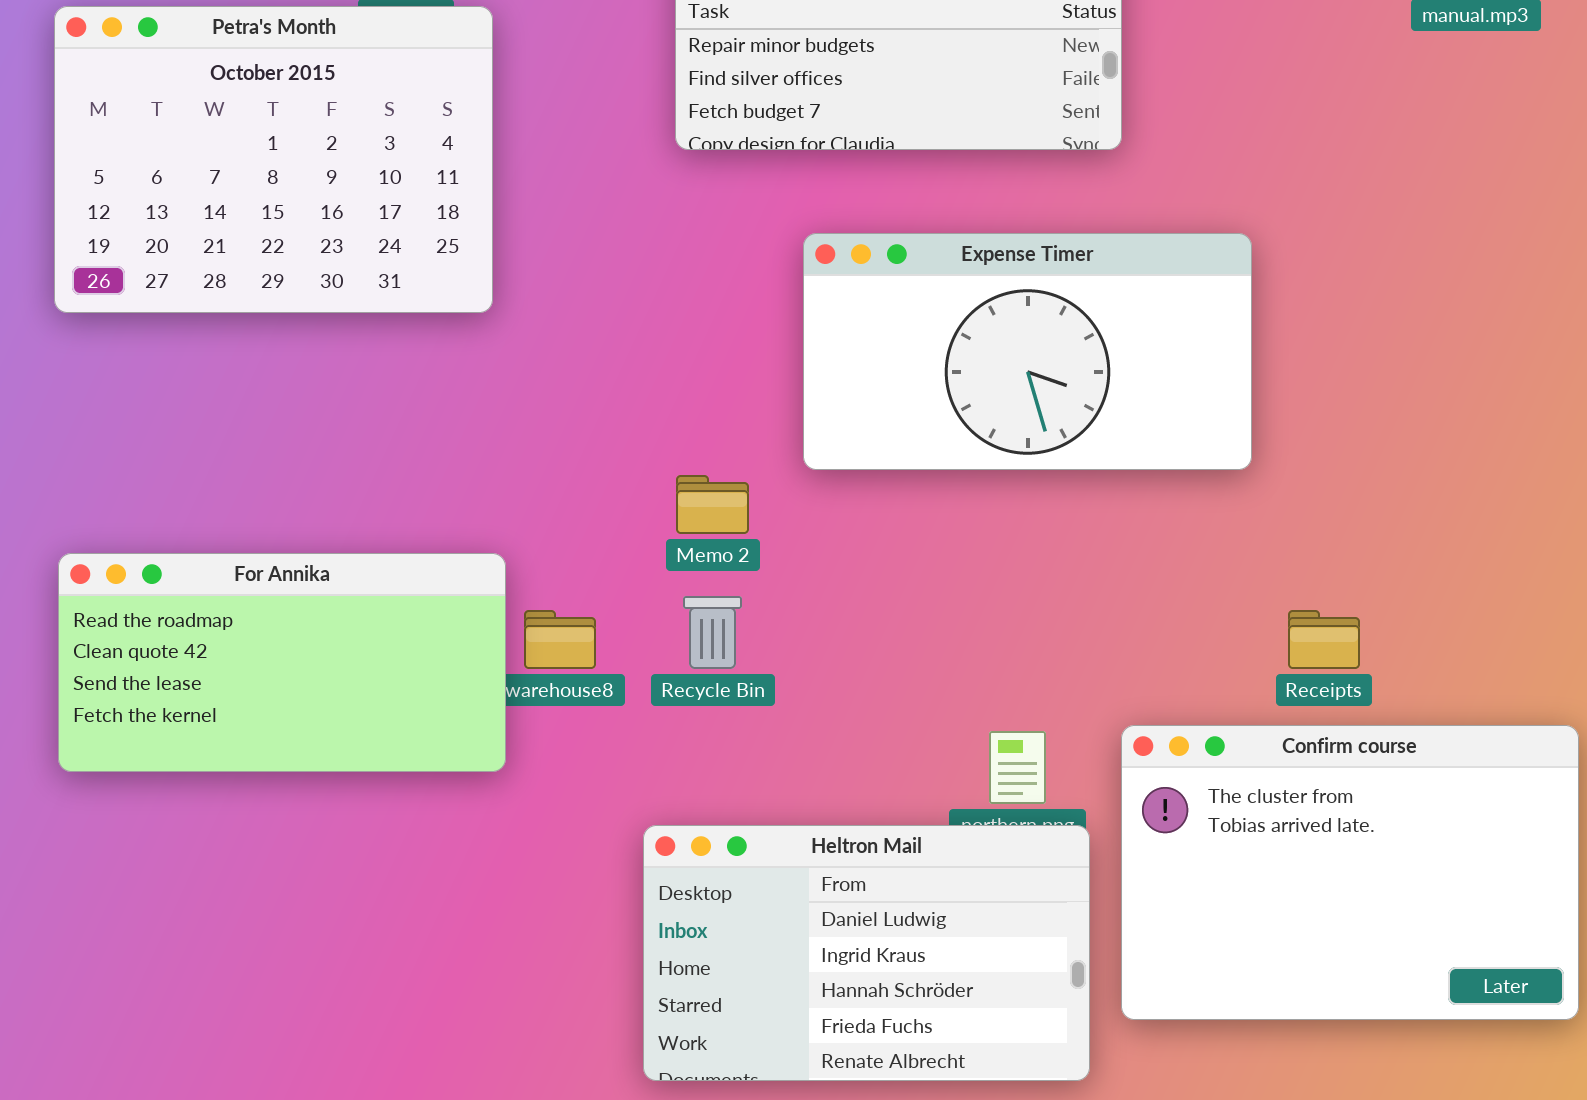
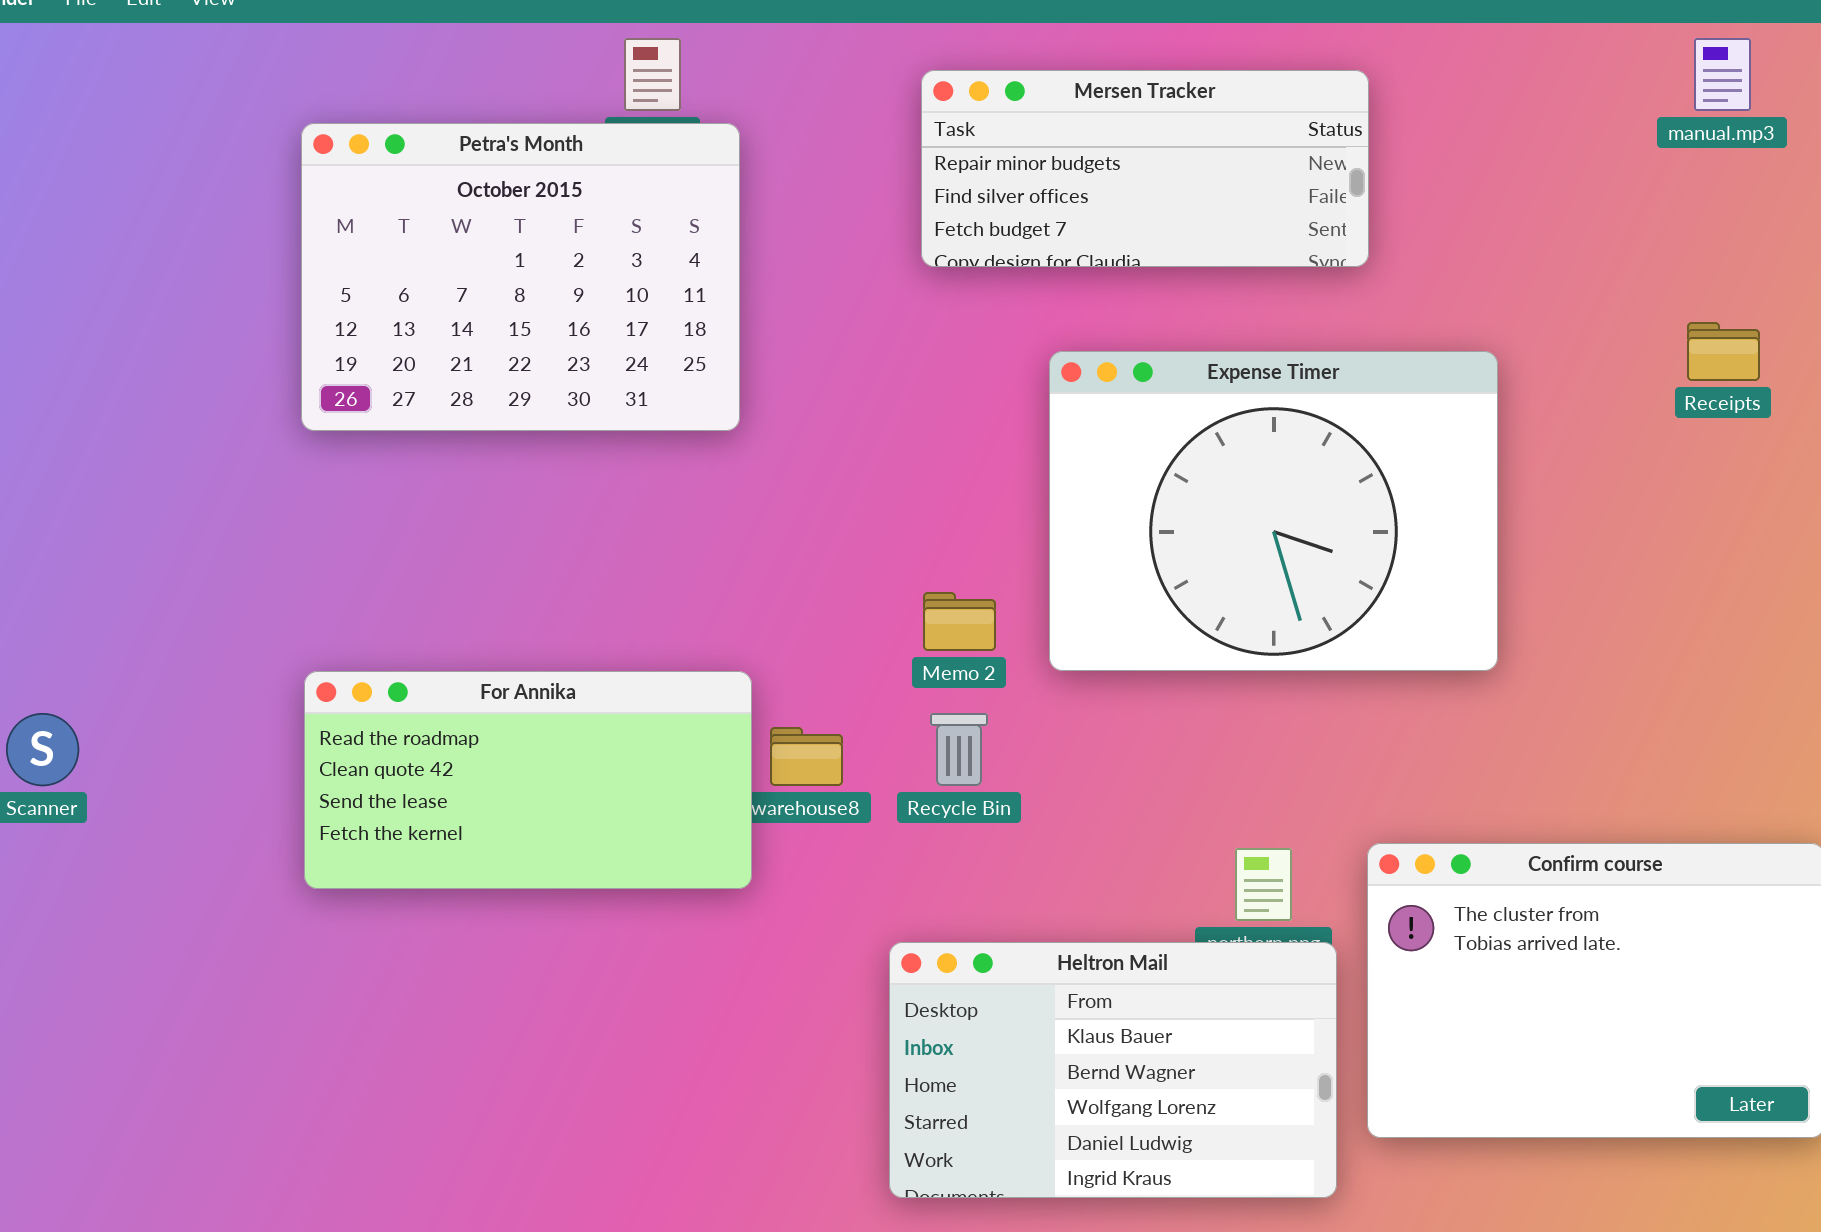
Expense Timer: [803,233,1252,470] -> [1049,351,1498,671], resized
Receipts: [1288,610,1360,669] -> [1687,322,1760,381], moved
Heltron Mail: [643,825,1090,1081] -> [889,942,1337,1198], scrolled up 3 rows

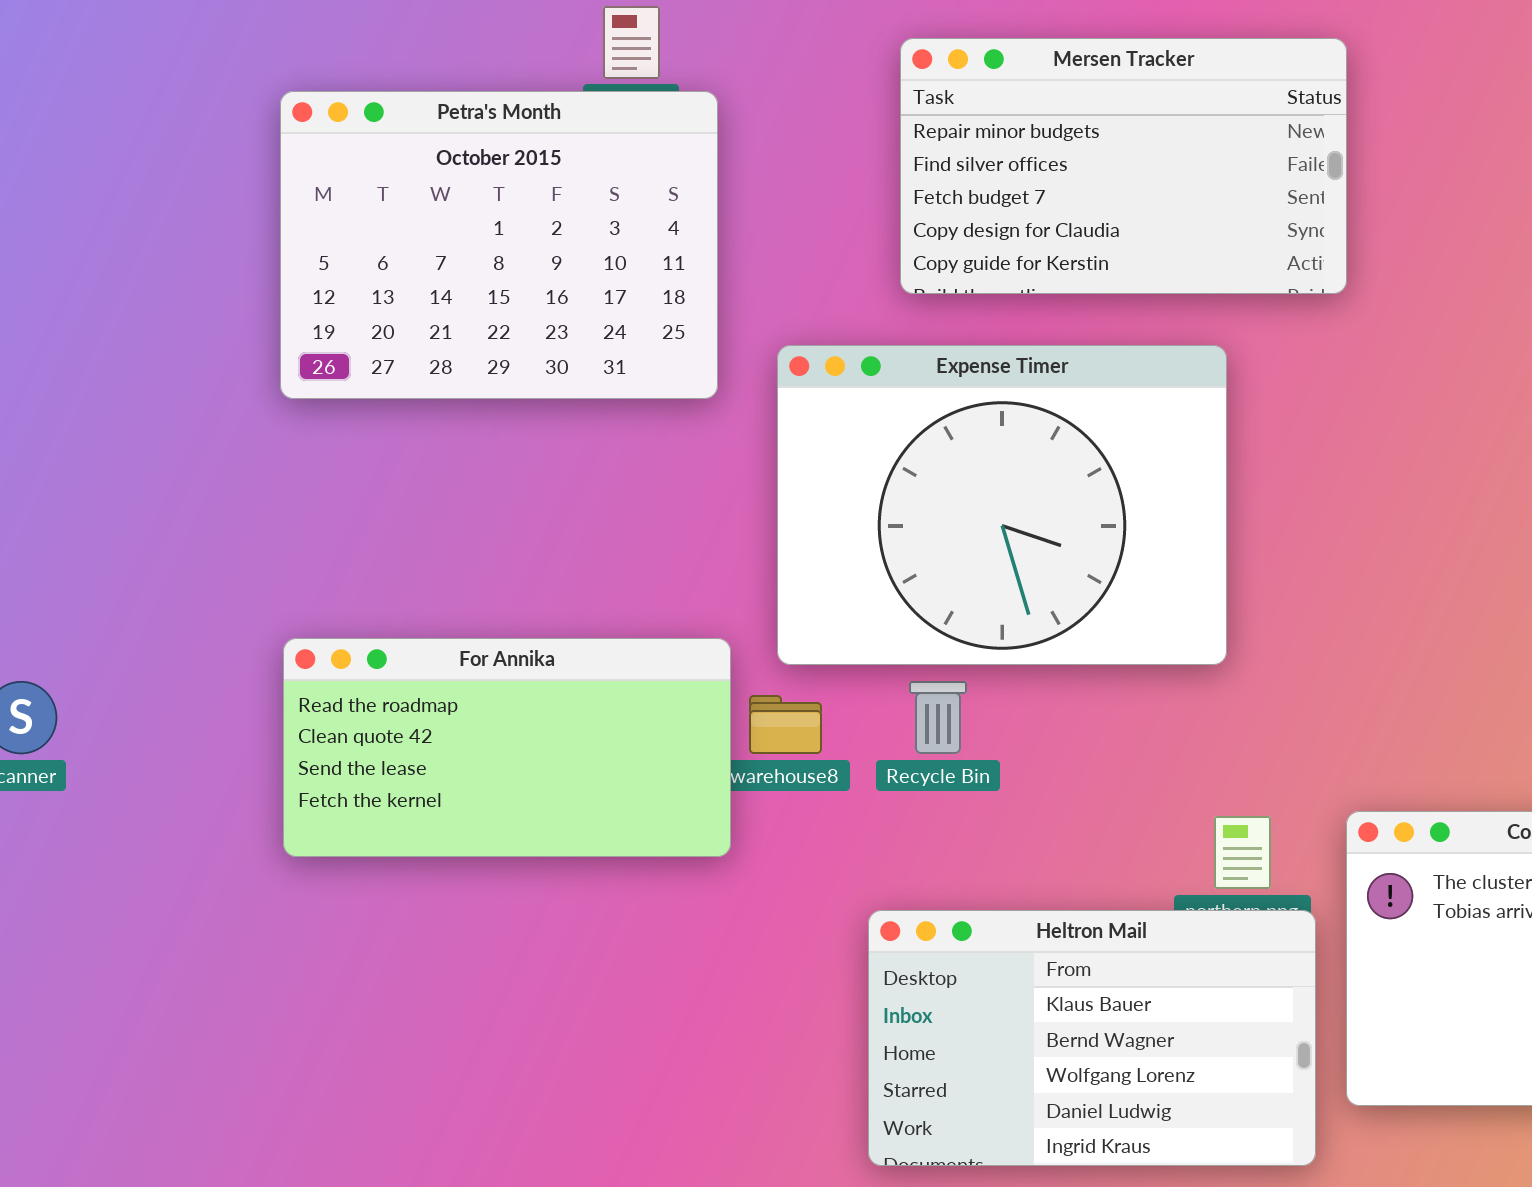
Mersen Tracker: [921,70,1369,267] -> [900,38,1347,294], resized
Expense Timer: [1049,351,1498,671] -> [777,345,1227,665], moved

